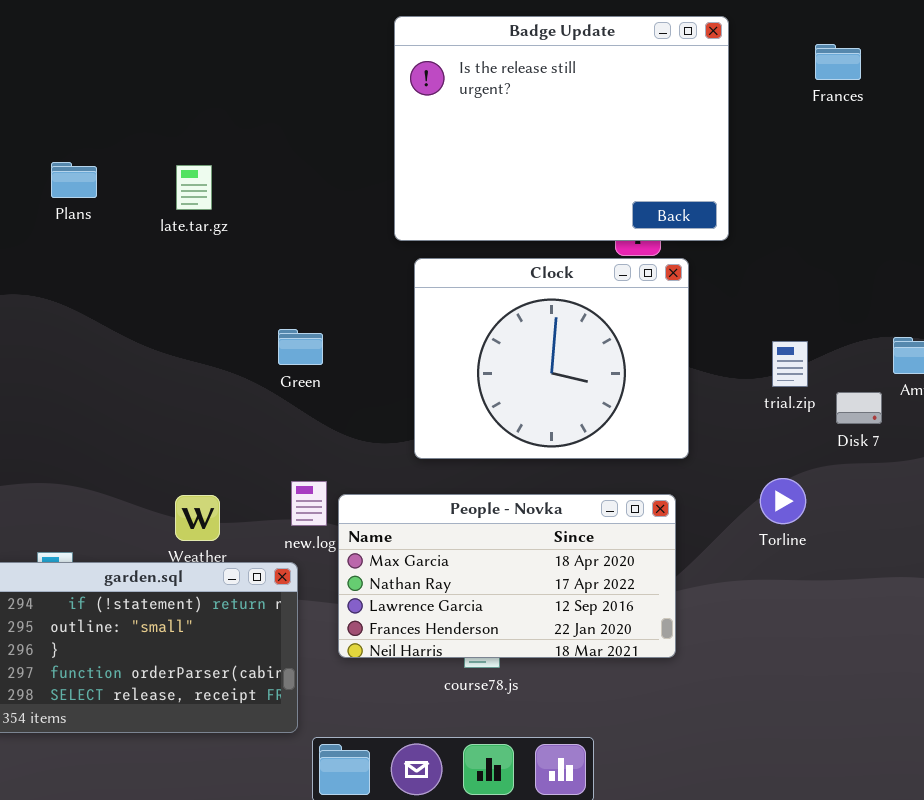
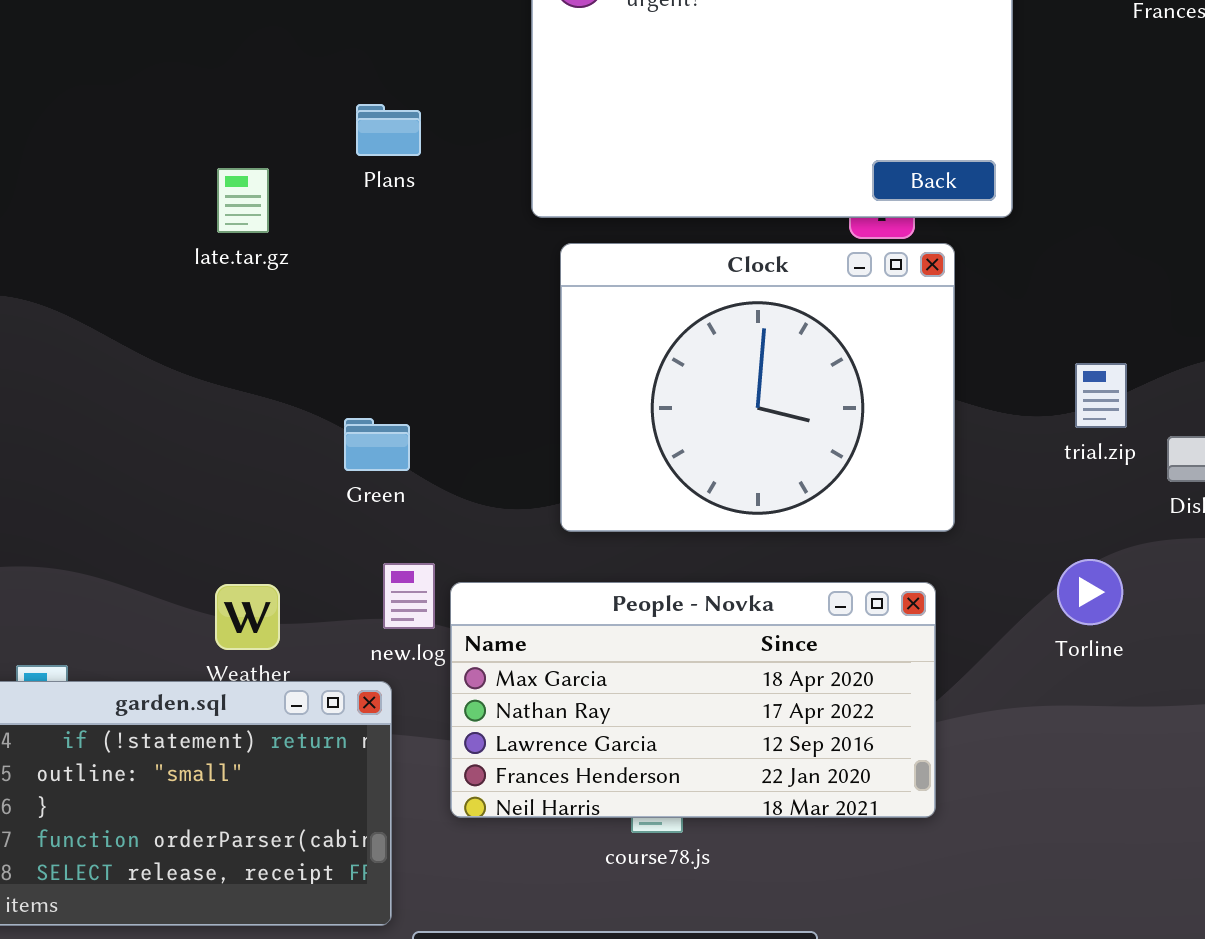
Plans: [51,162,97,198] -> [356,104,421,156], moved
late.tar.gz: [176,165,212,210] -> [217,168,269,233], moved
Green: [278,329,323,365] -> [344,418,410,471], moved

